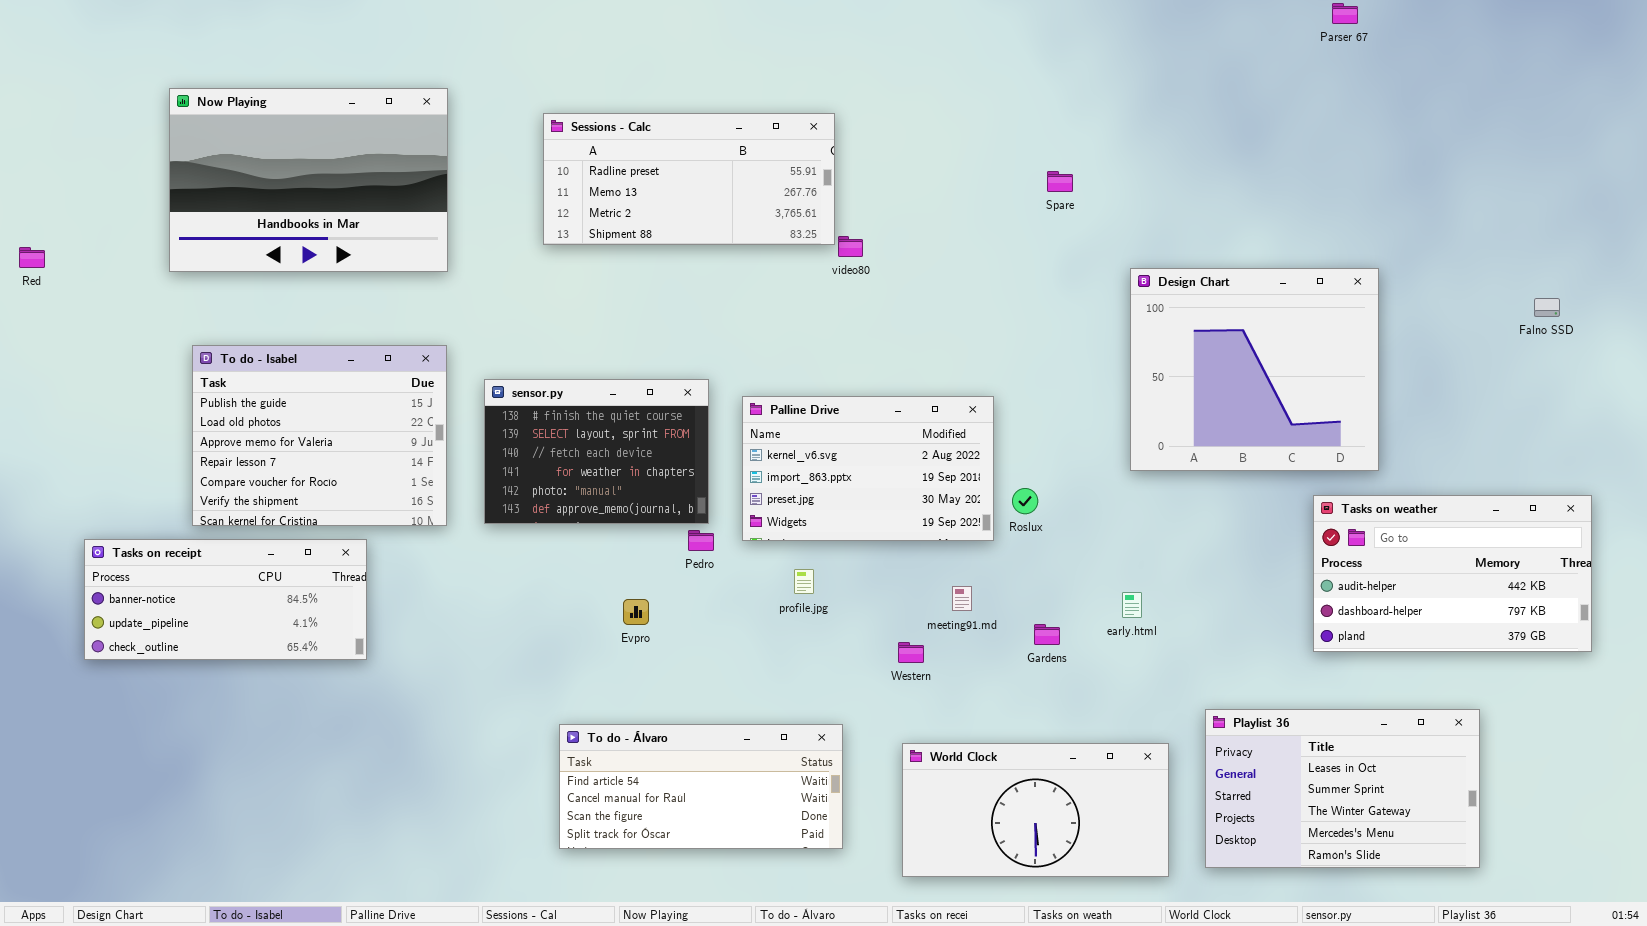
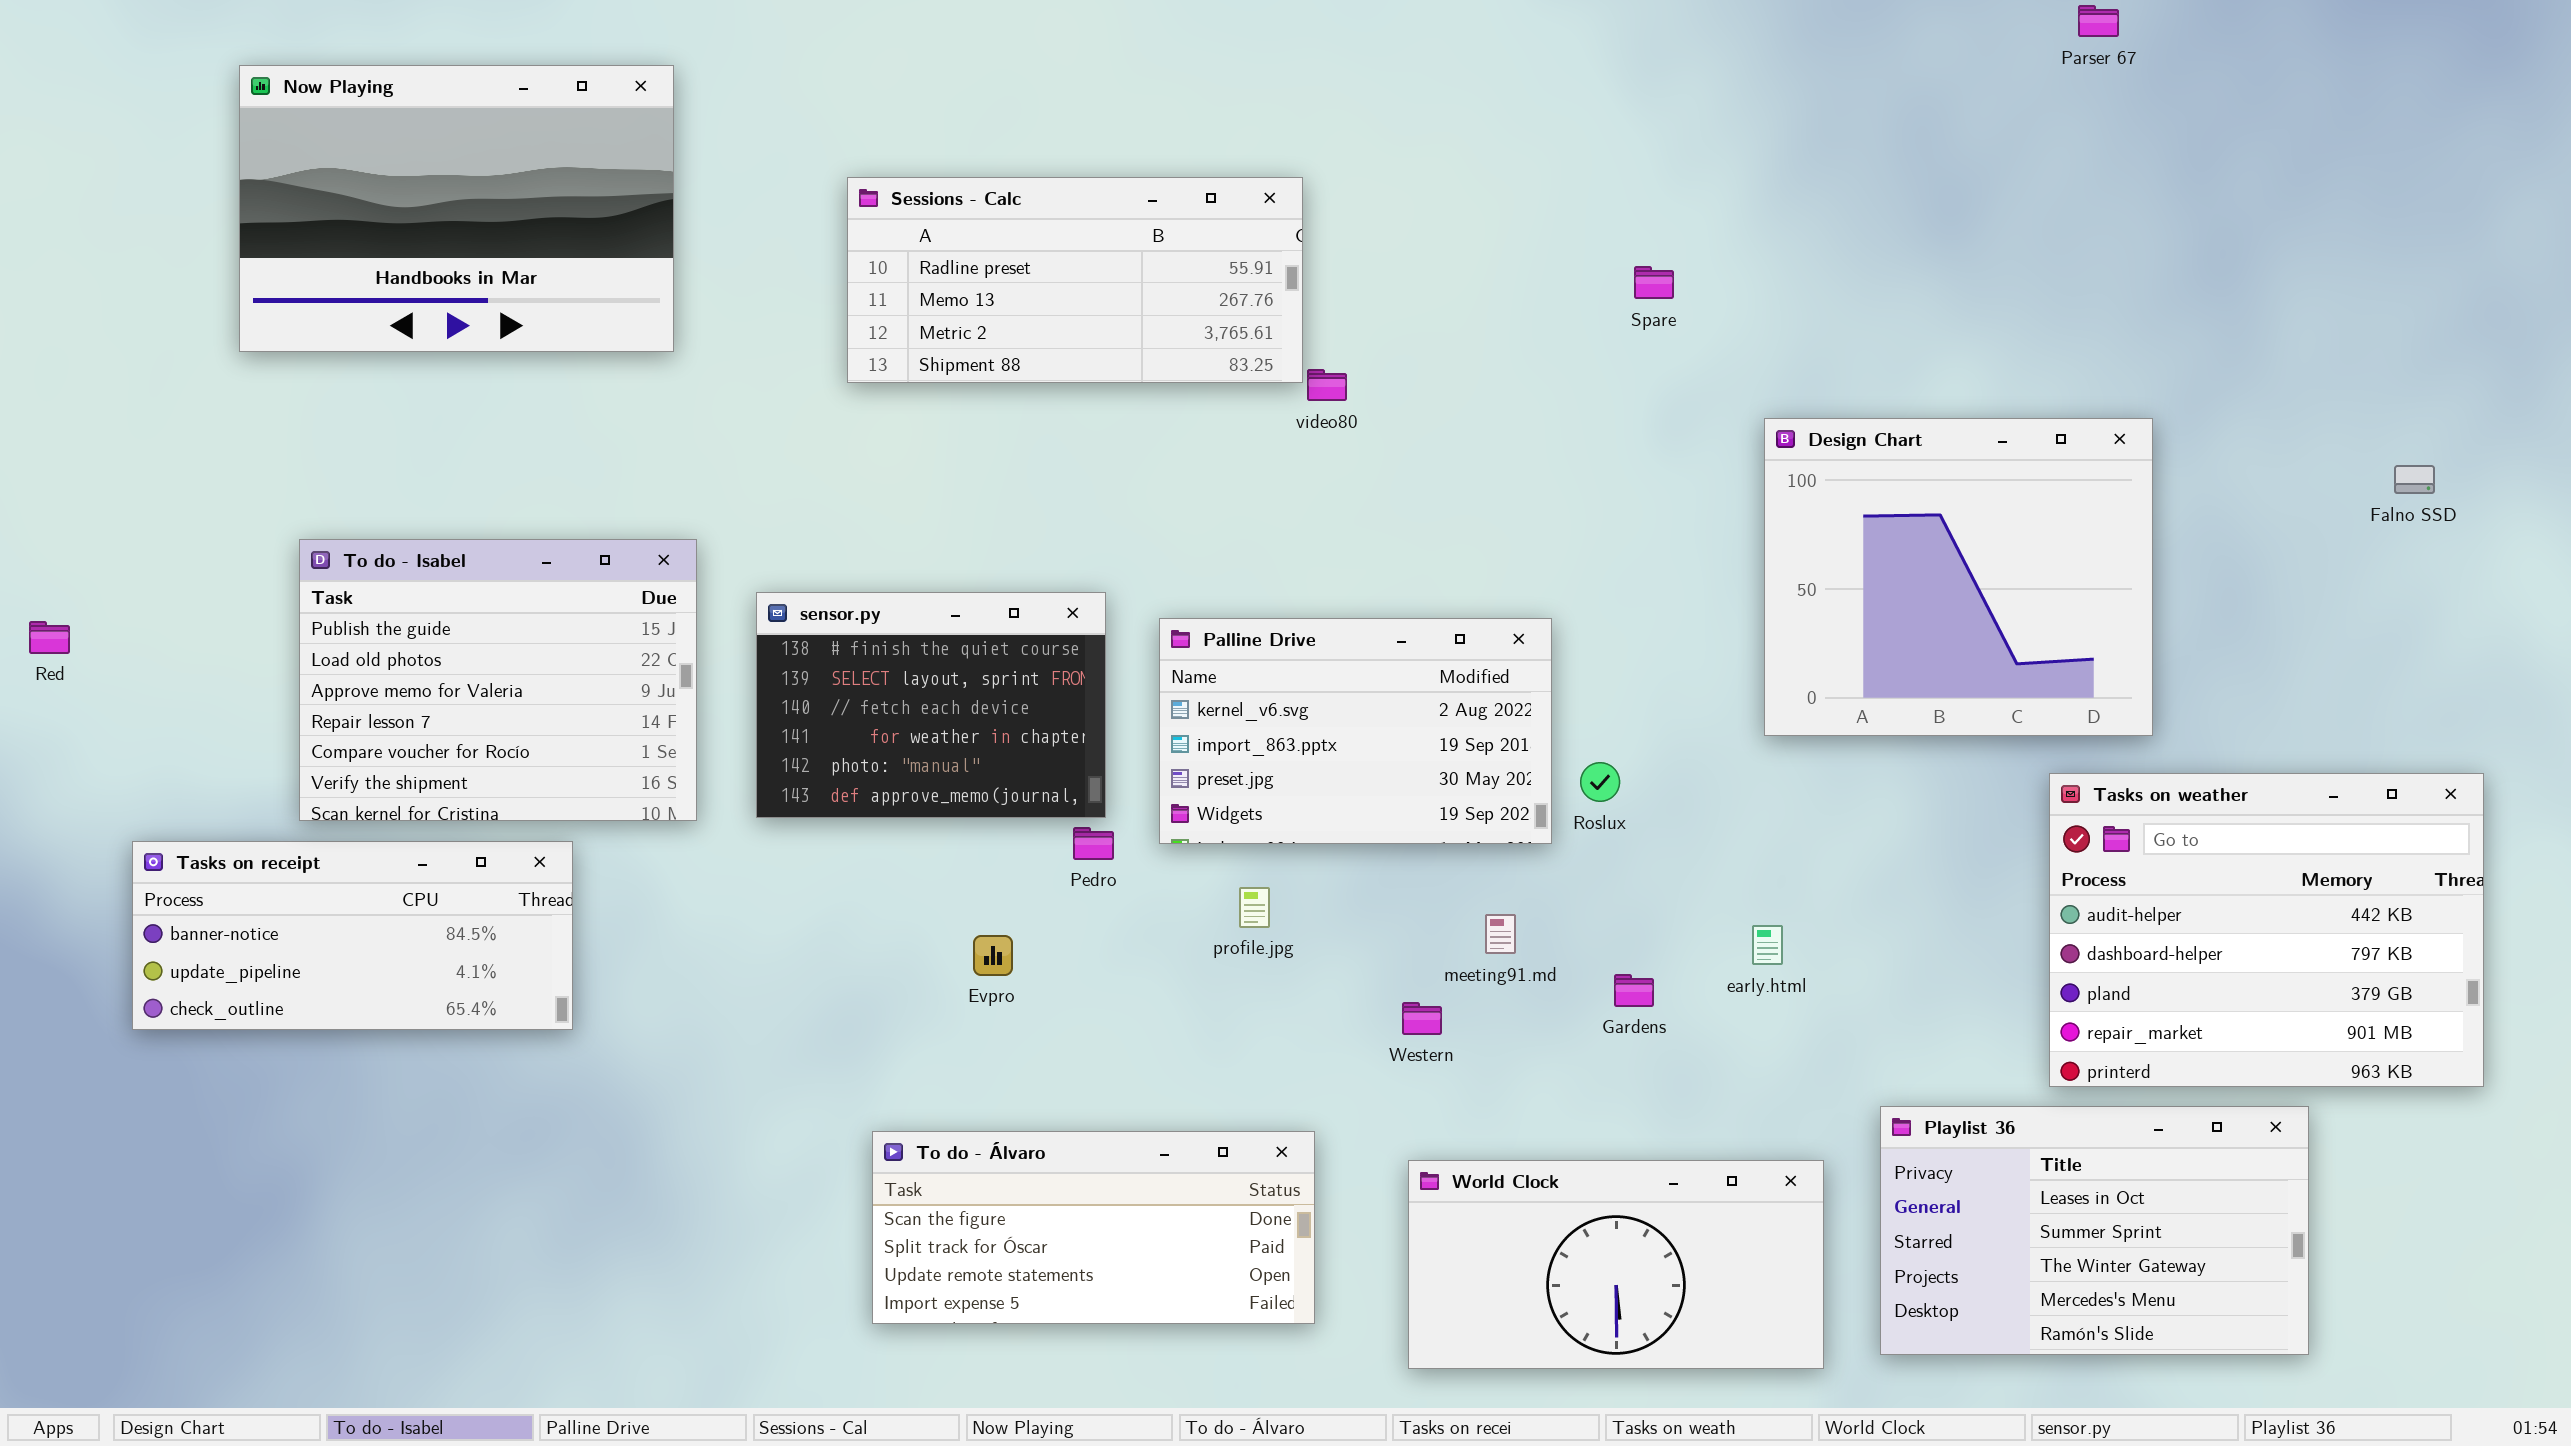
Now Playing: [169,88,448,272] -> [239,65,674,352], moved
Red: [19,247,45,268] -> [29,621,70,654], moved
Tasks on weather: [1313,495,1592,652] -> [2049,773,2484,1087], resized
To do - Álvaro: [559,724,843,849] -> [872,1131,1315,1324], scrolled down 2 rows

